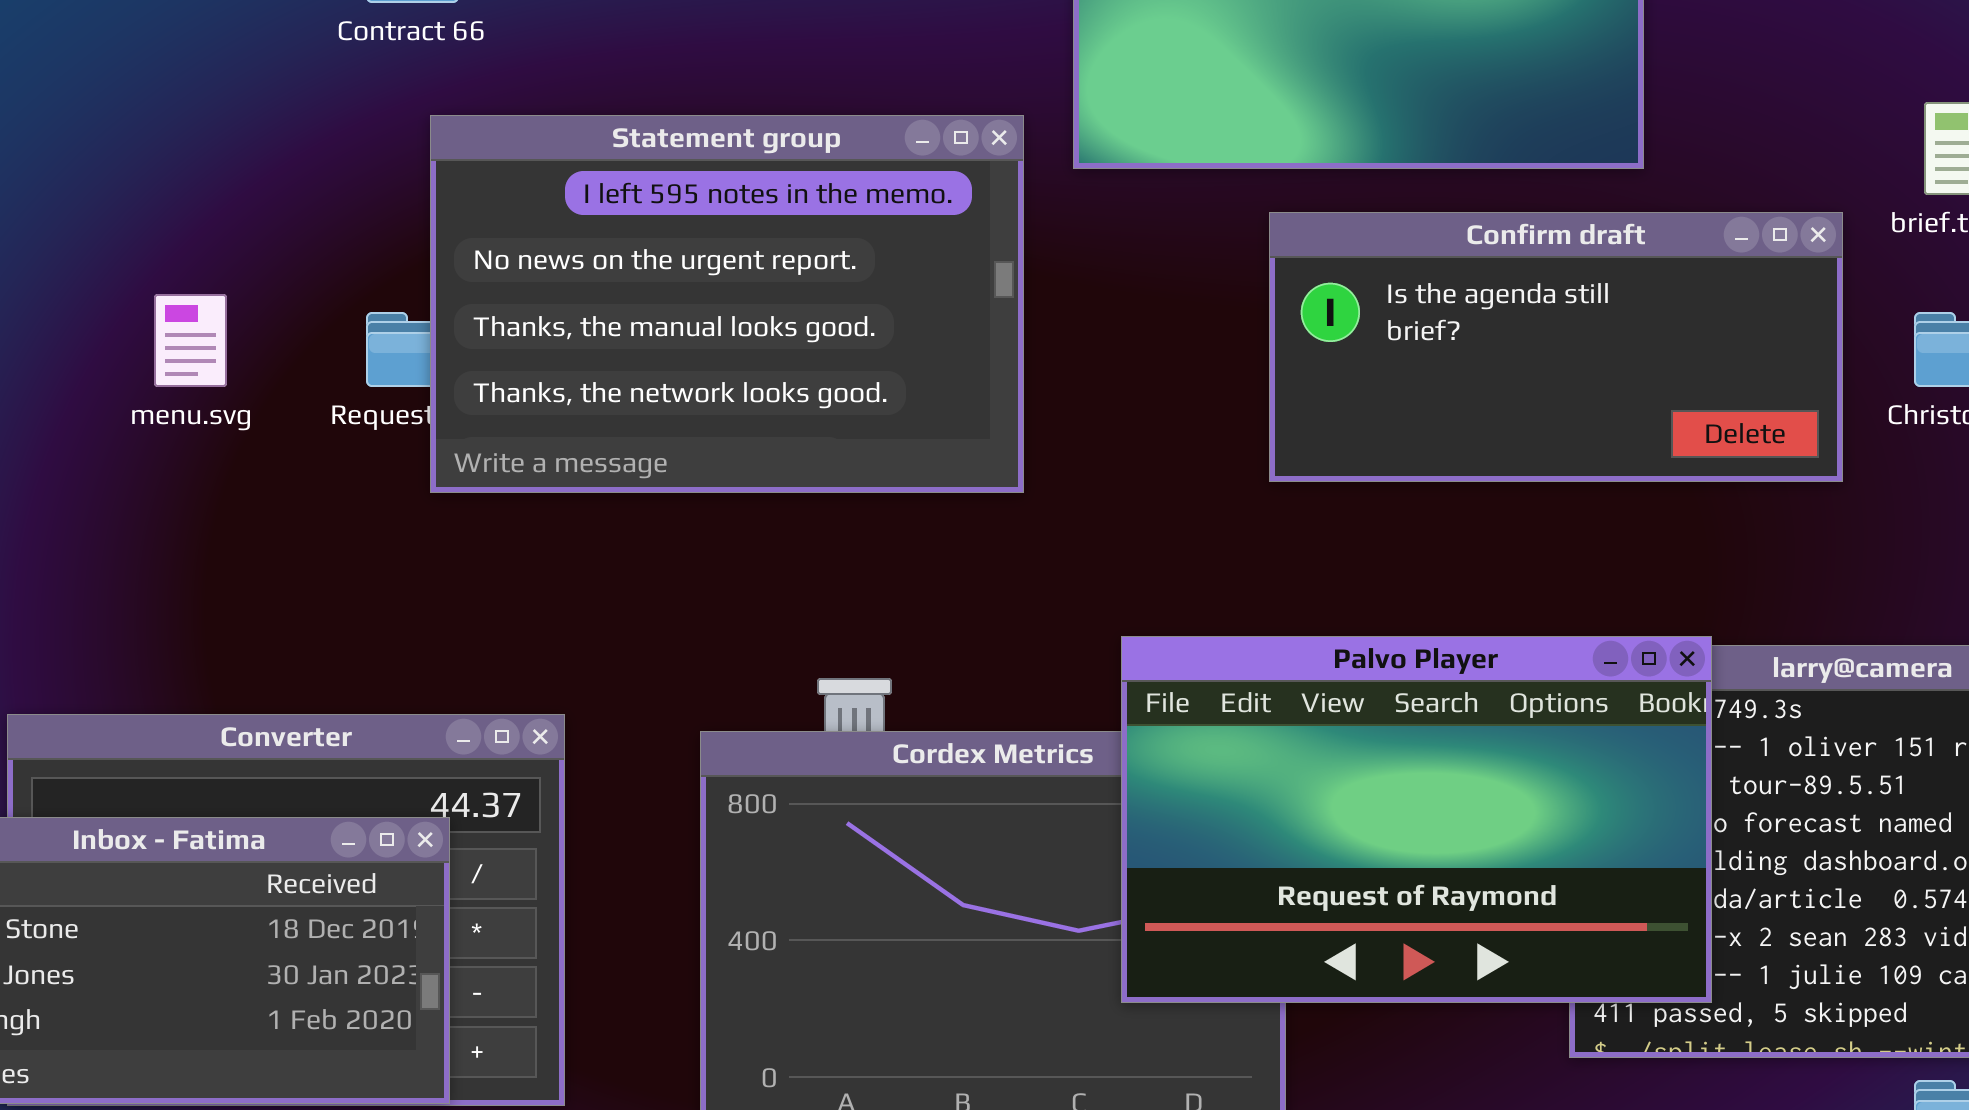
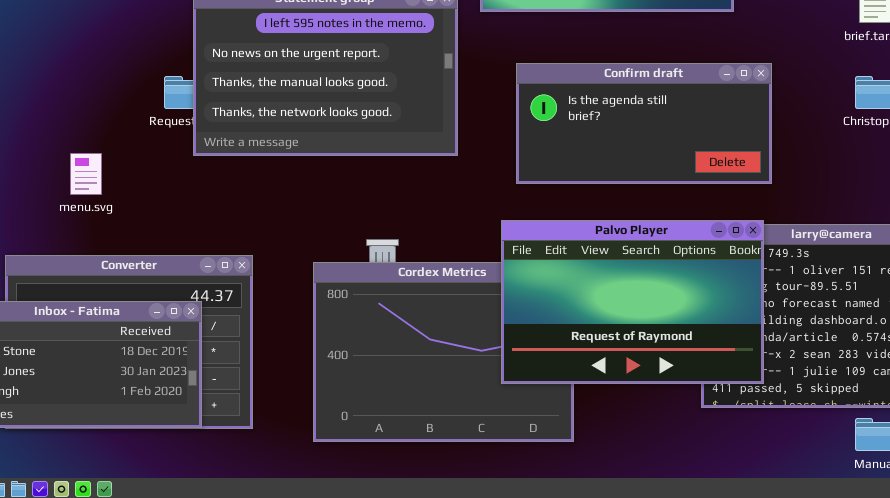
Confirm draft: [1269,212,1843,482] -> [516,63,772,184], moved
menu.svg: [154,294,227,387] -> [70,153,102,195], moved

